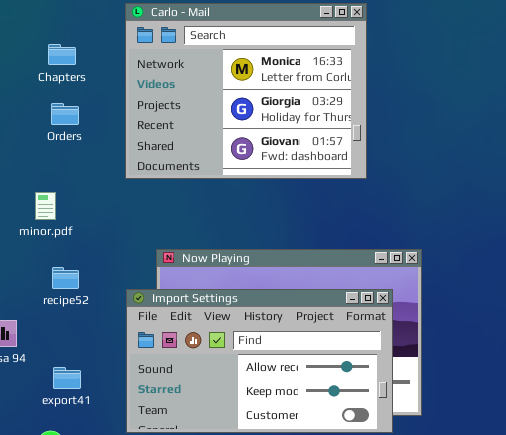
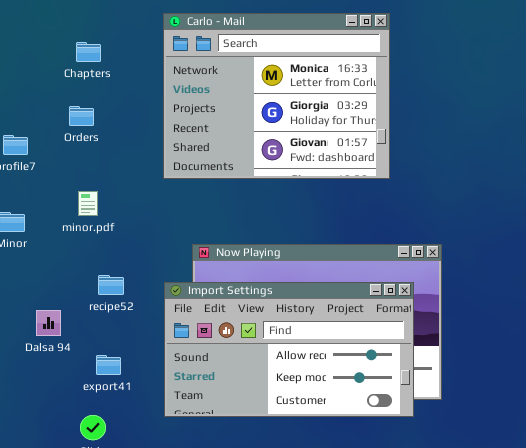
Chapters: [48,44,76,65] -> [76,42,101,62], moved
Orders: [51,103,79,125] -> [69,106,94,126], moved
recipe52: [52,267,79,289] -> [98,275,124,295], moved

